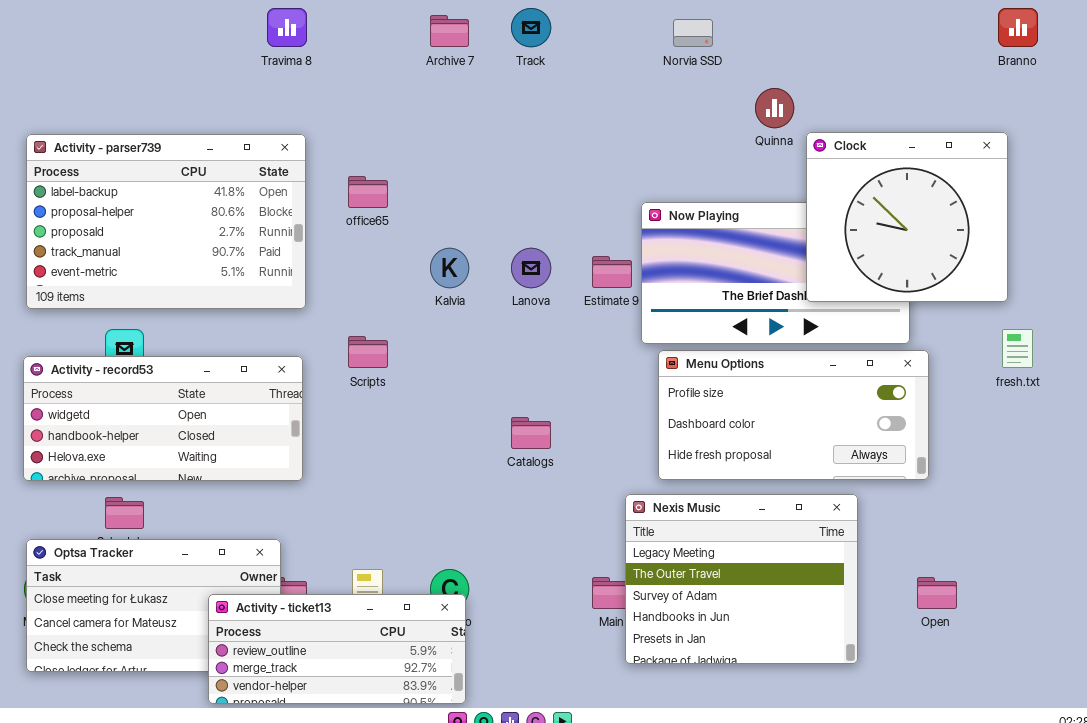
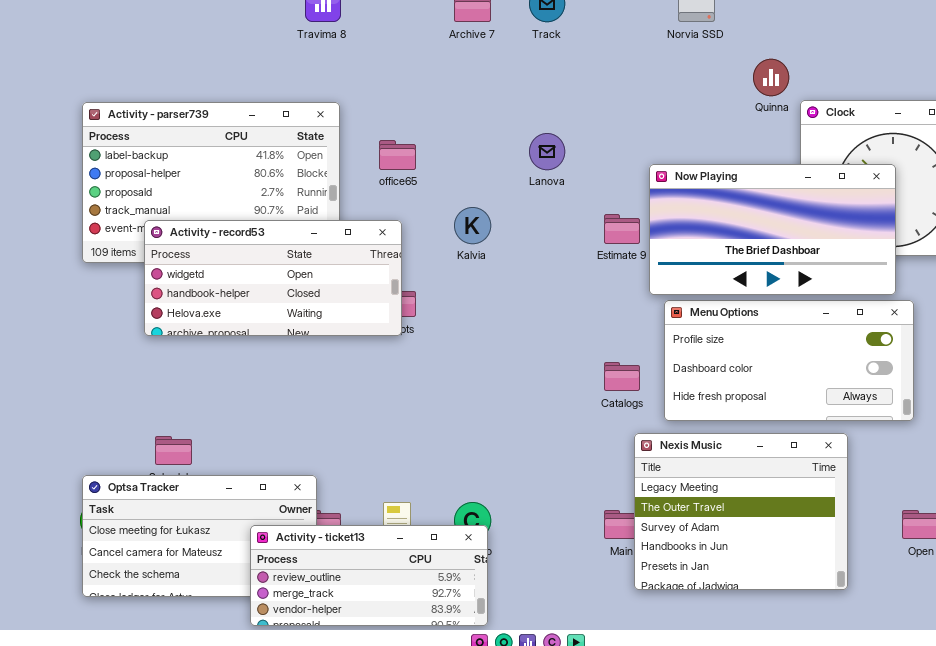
Now Playing: [641,202,910,344] -> [649,164,896,295], raised
Lanova: [511,248,551,288] -> [529,133,565,170], moved
Activity - record53: [23,356,303,481] -> [144,220,402,336], moved
Catalogs: [511,417,551,449] -> [604,362,640,391], moved

